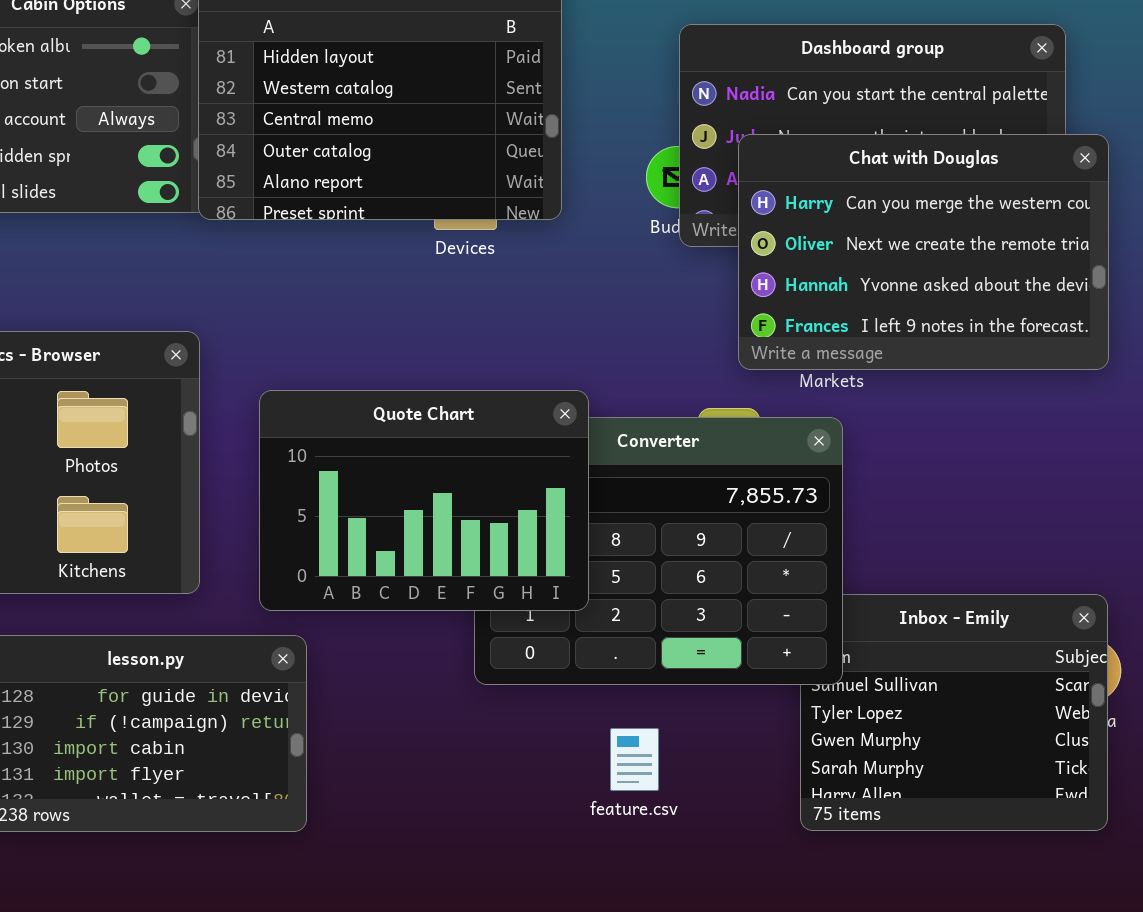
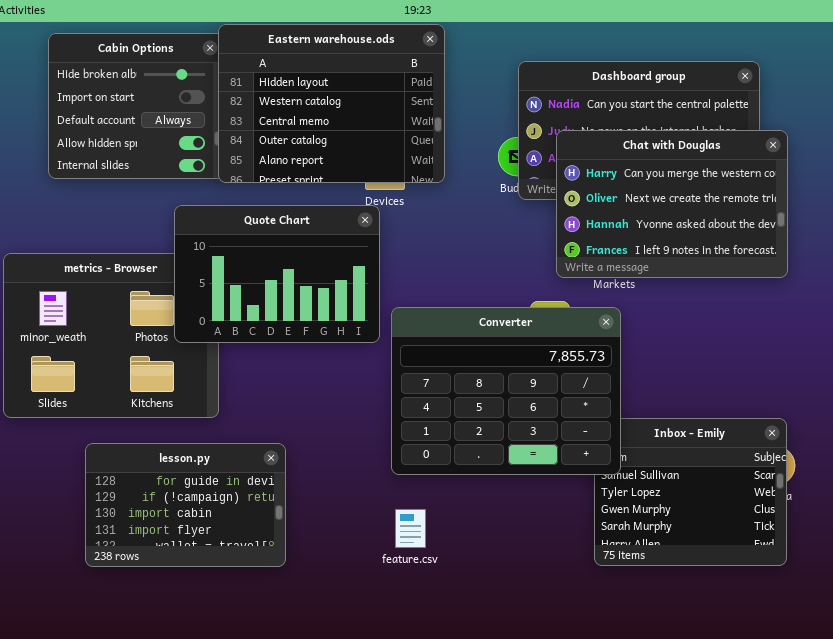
Quote Chart: [259,390,589,611] -> [174,205,380,343], moved
feature.csv: [610,728,659,791] -> [395,509,426,548], moved

